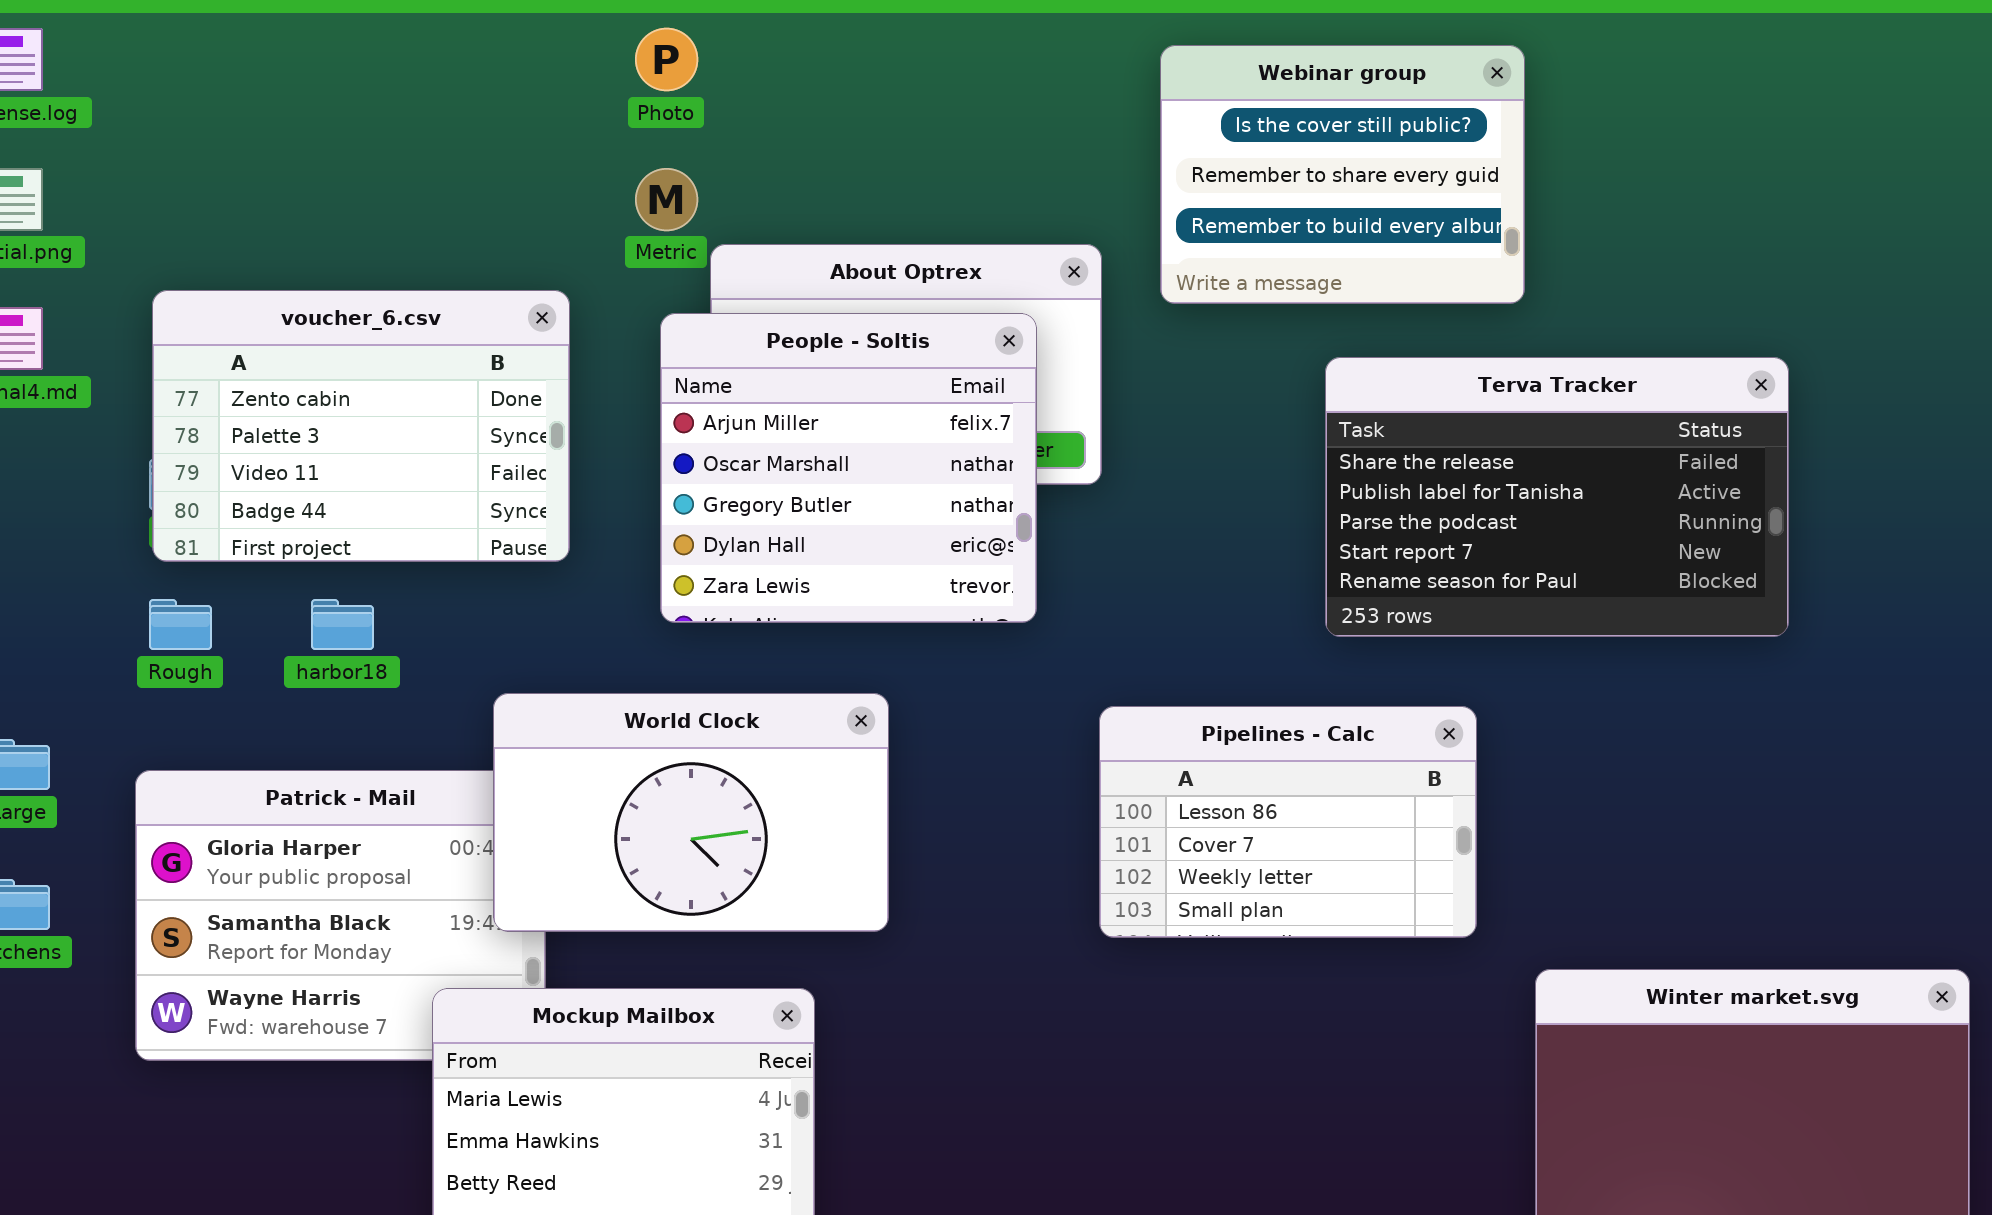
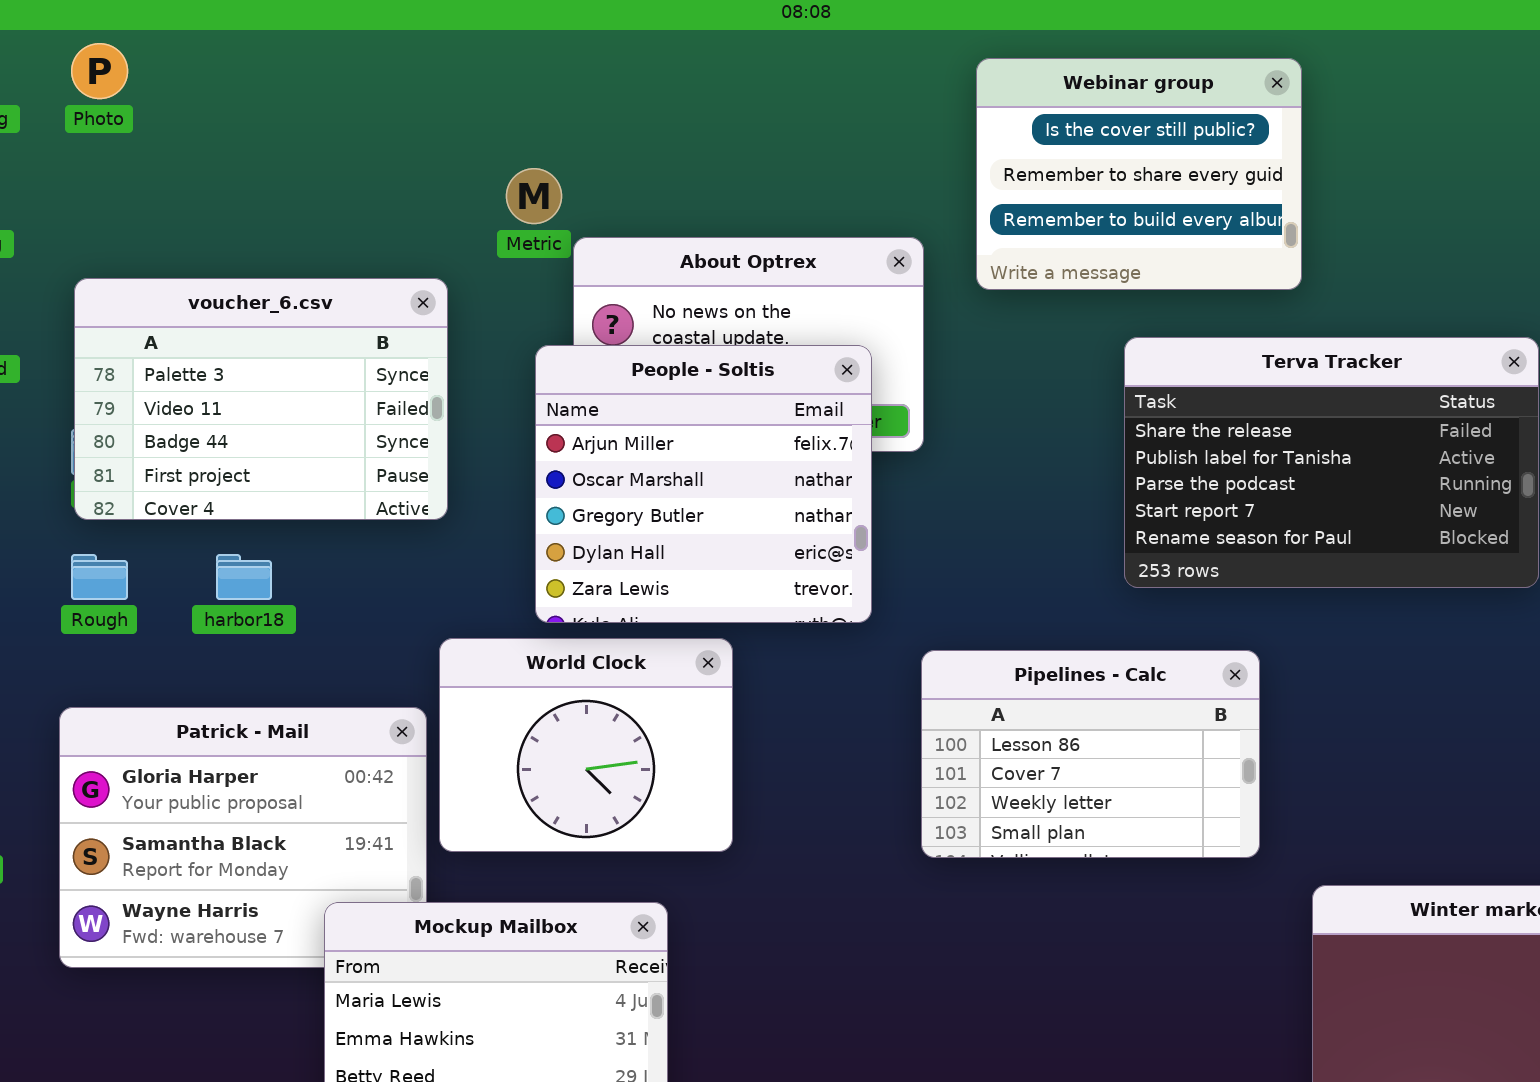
Photo: [635,28,698,91] -> [71,43,128,99], moved
voucher_6.csv: [152,290,570,562] -> [74,278,448,520], scrolled down 1 row
People - Soltis: [660,313,1037,623] -> [535,345,872,623], moved
World Clock: [493,693,889,932] -> [439,638,733,852], resized

